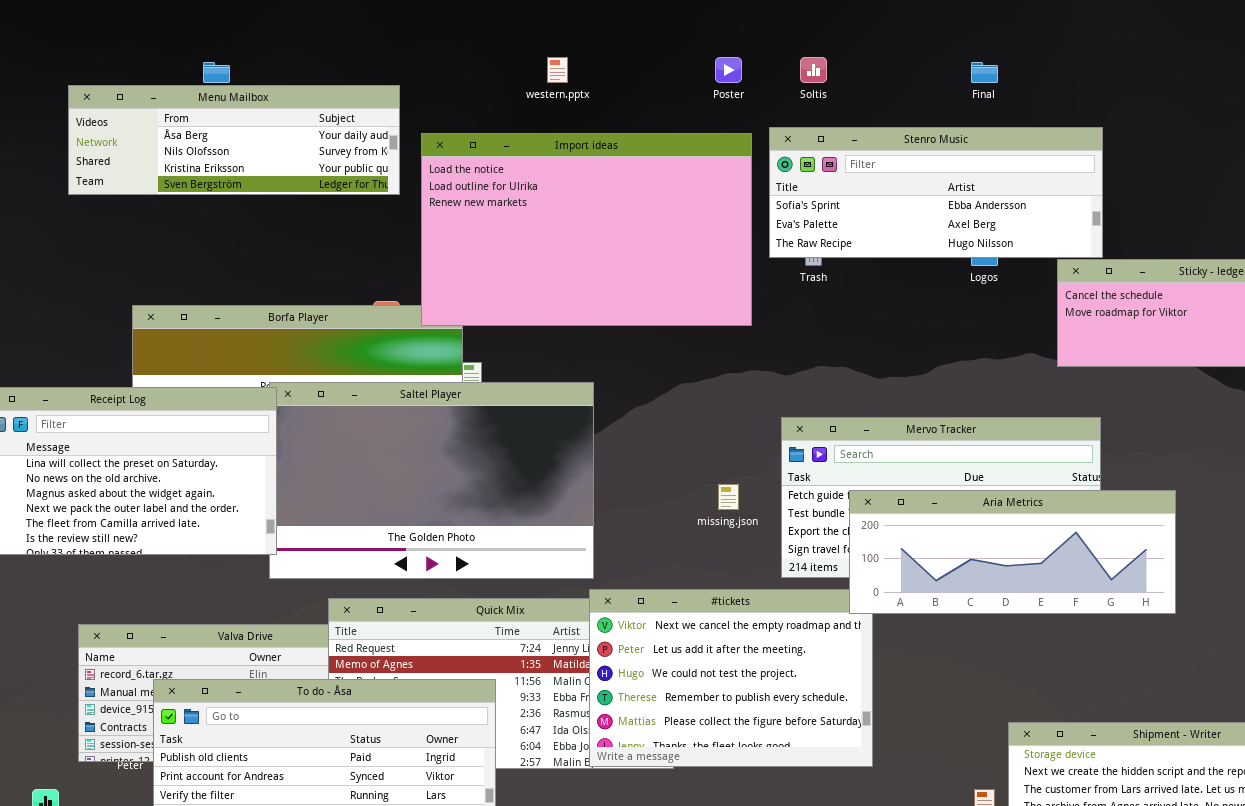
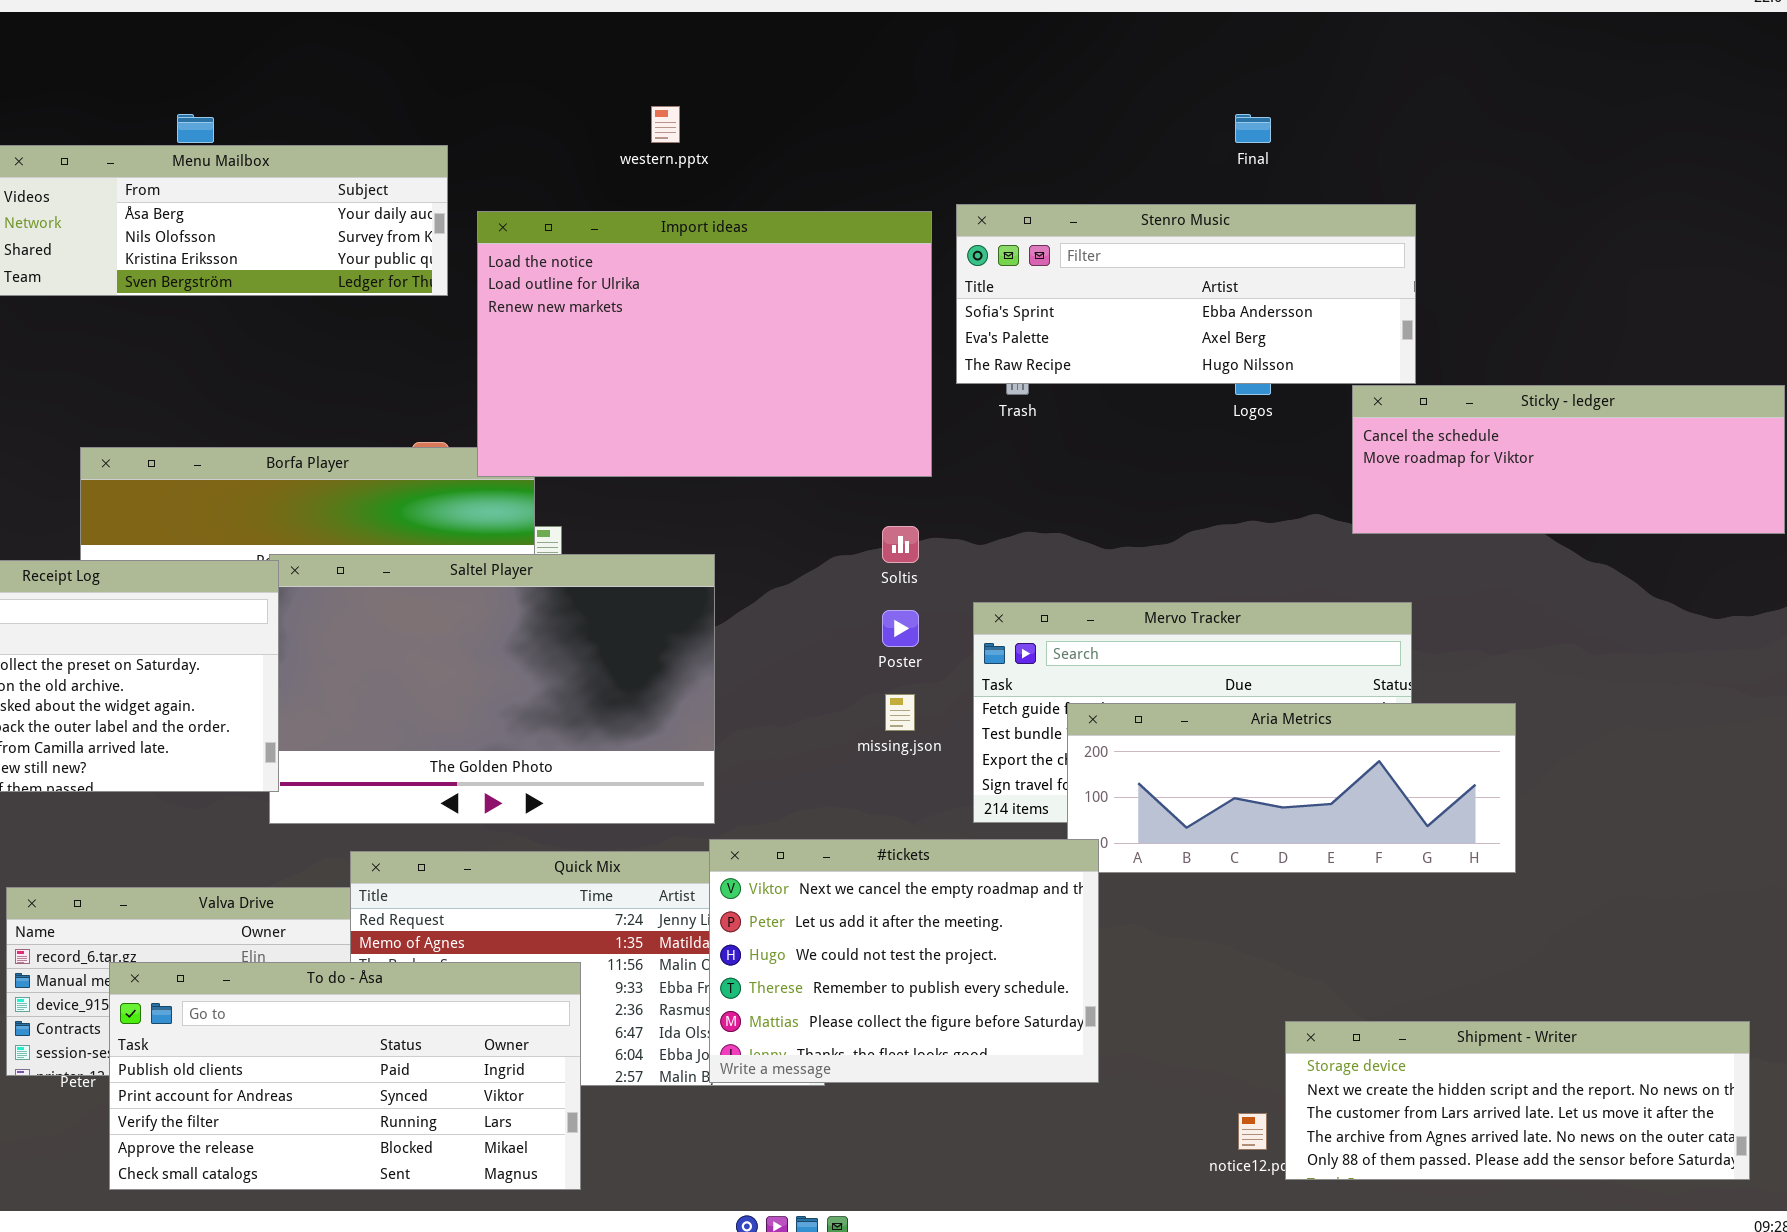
Poster: [715,57,742,83] -> [882,610,919,647], moved
Soltis: [800,57,827,83] -> [882,526,919,563], moved
#tickets: [589,589,873,767] -> [709,839,1099,1083], raised

